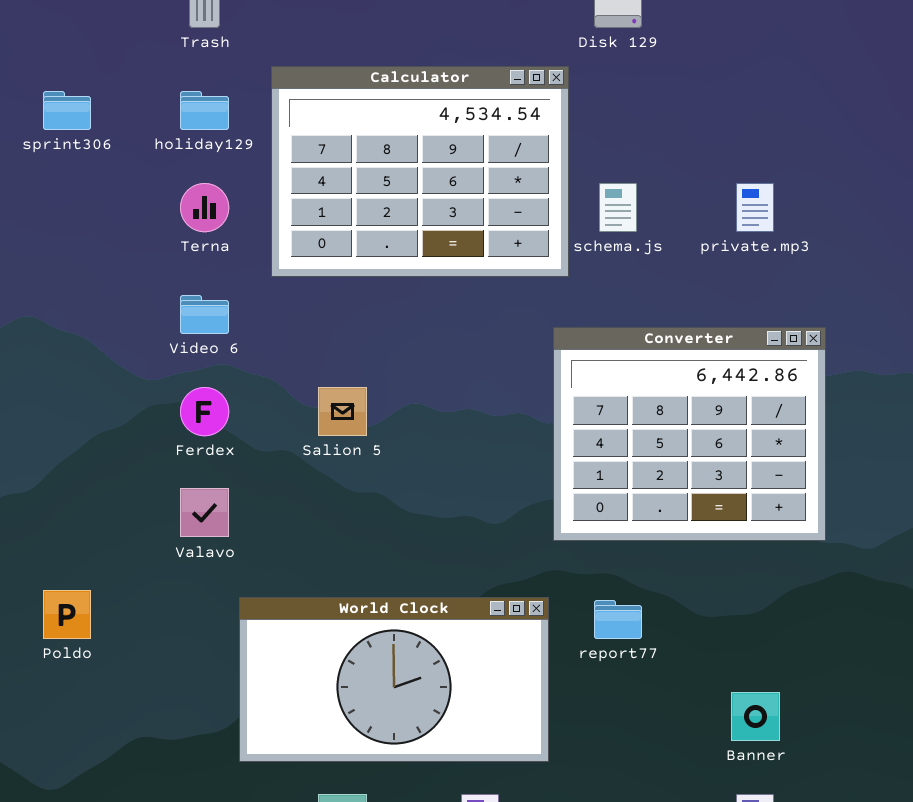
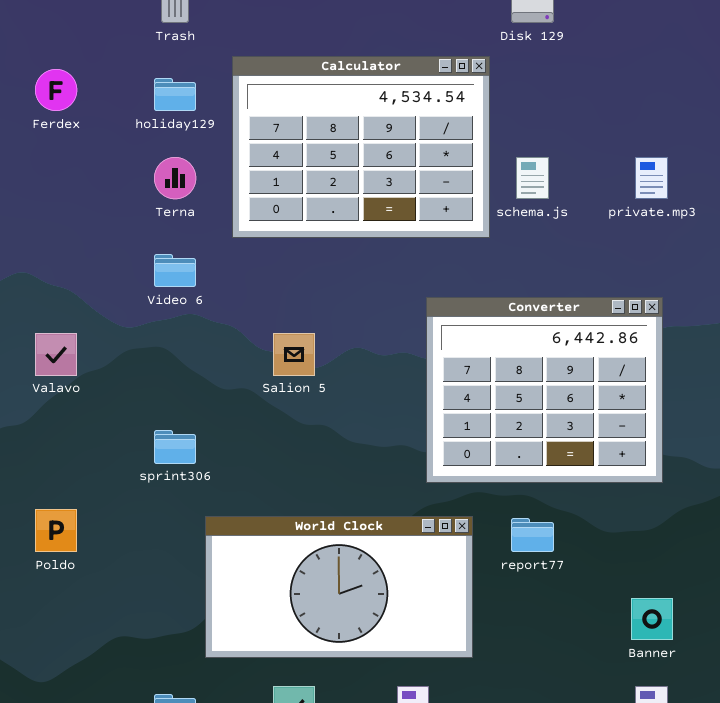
sprint306: [43,91,91,130] -> [154,430,196,464], moved
Converter: [553,327,826,541] -> [426,297,663,483], moved
Ferdex: [180,387,229,436] -> [35,69,77,111], moved
Valavo: [180,488,229,537] -> [35,333,77,376], moved

